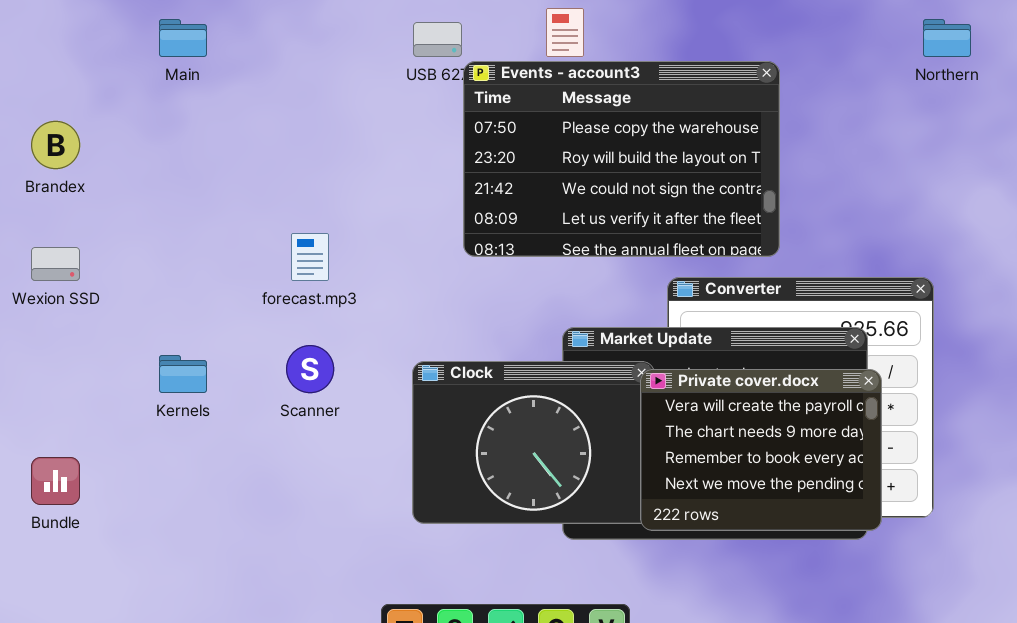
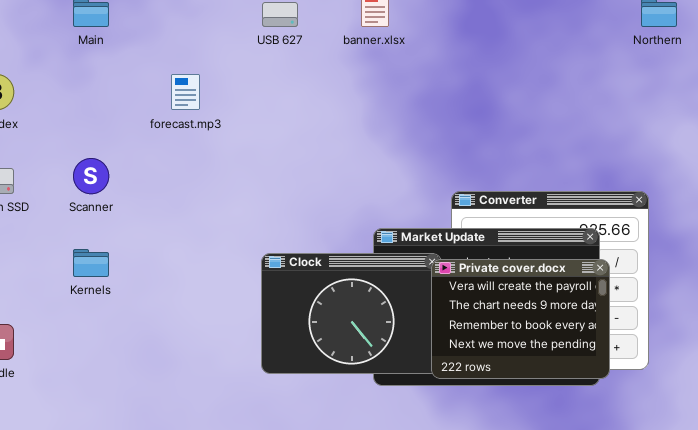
Events - account3: [463,61,780,257] -> none, closed
forecast.mp3: [291,233,329,281] -> [171,74,200,110], moved
Scanner: [286,345,334,393] -> [73,158,109,194], moved

